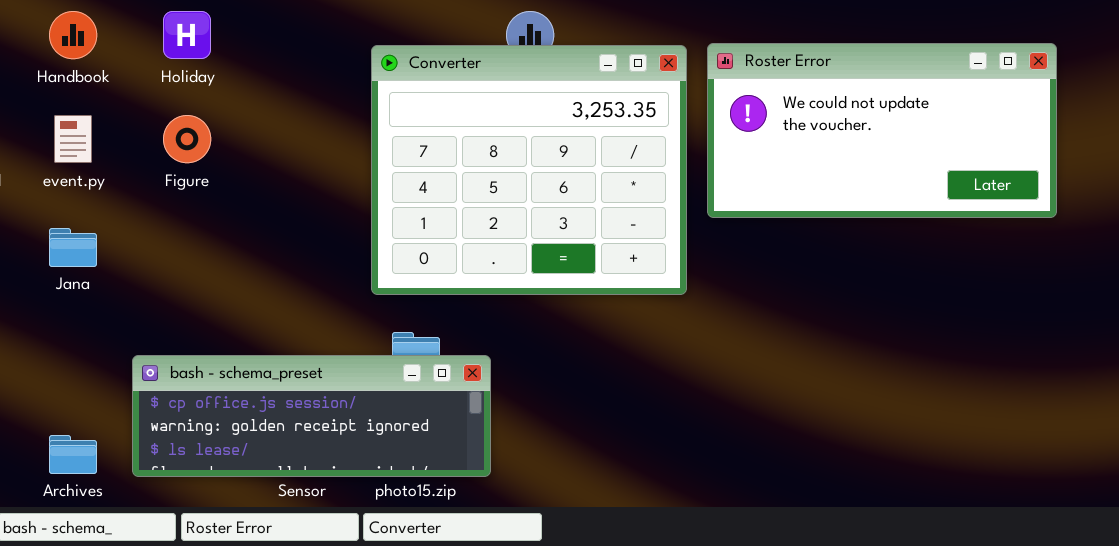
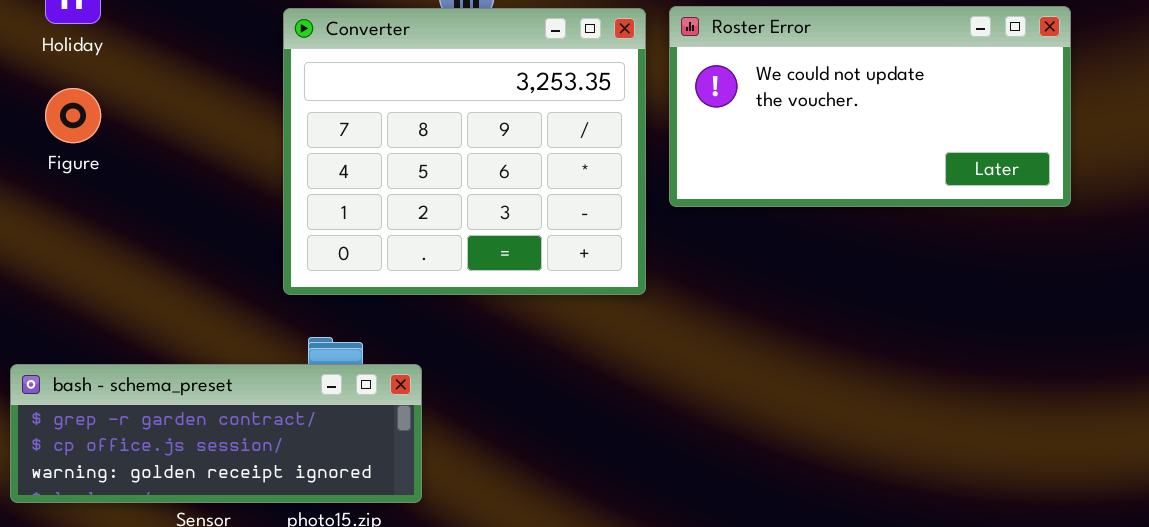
bash - schema_preset: [132,355,491,477] -> [10,364,422,503], scrolled up 1 row

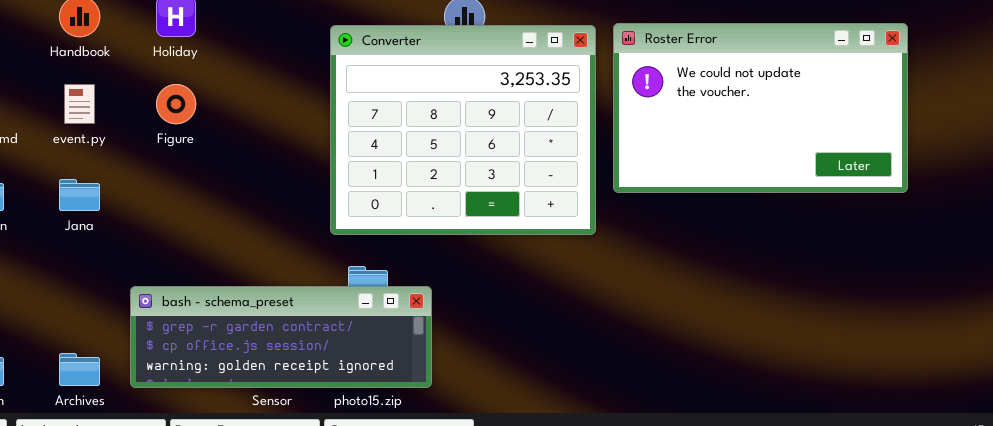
Roster Error: [669,6,1071,207] -> [613,23,908,193], resized

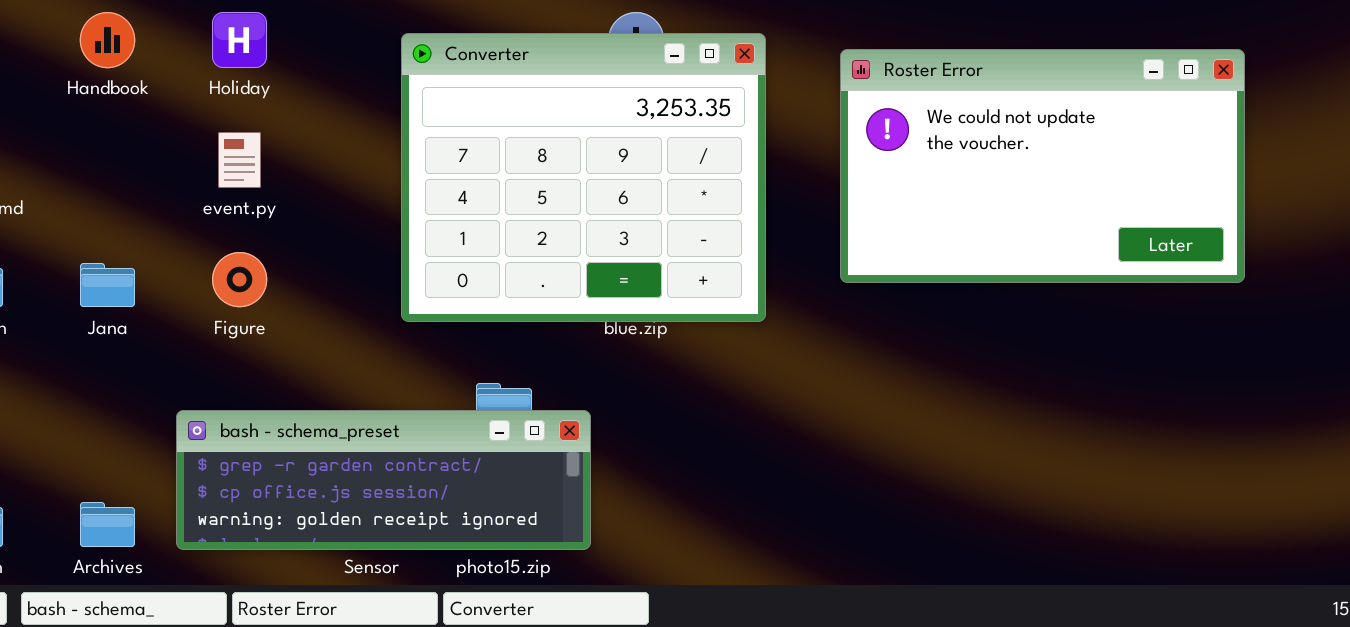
Converter: [330,25,596,235] -> [401,33,766,322], moved
event.py: [64,84,95,124] -> [218,132,261,188], moved
Figure: [156,84,196,124] -> [212,252,267,307], moved

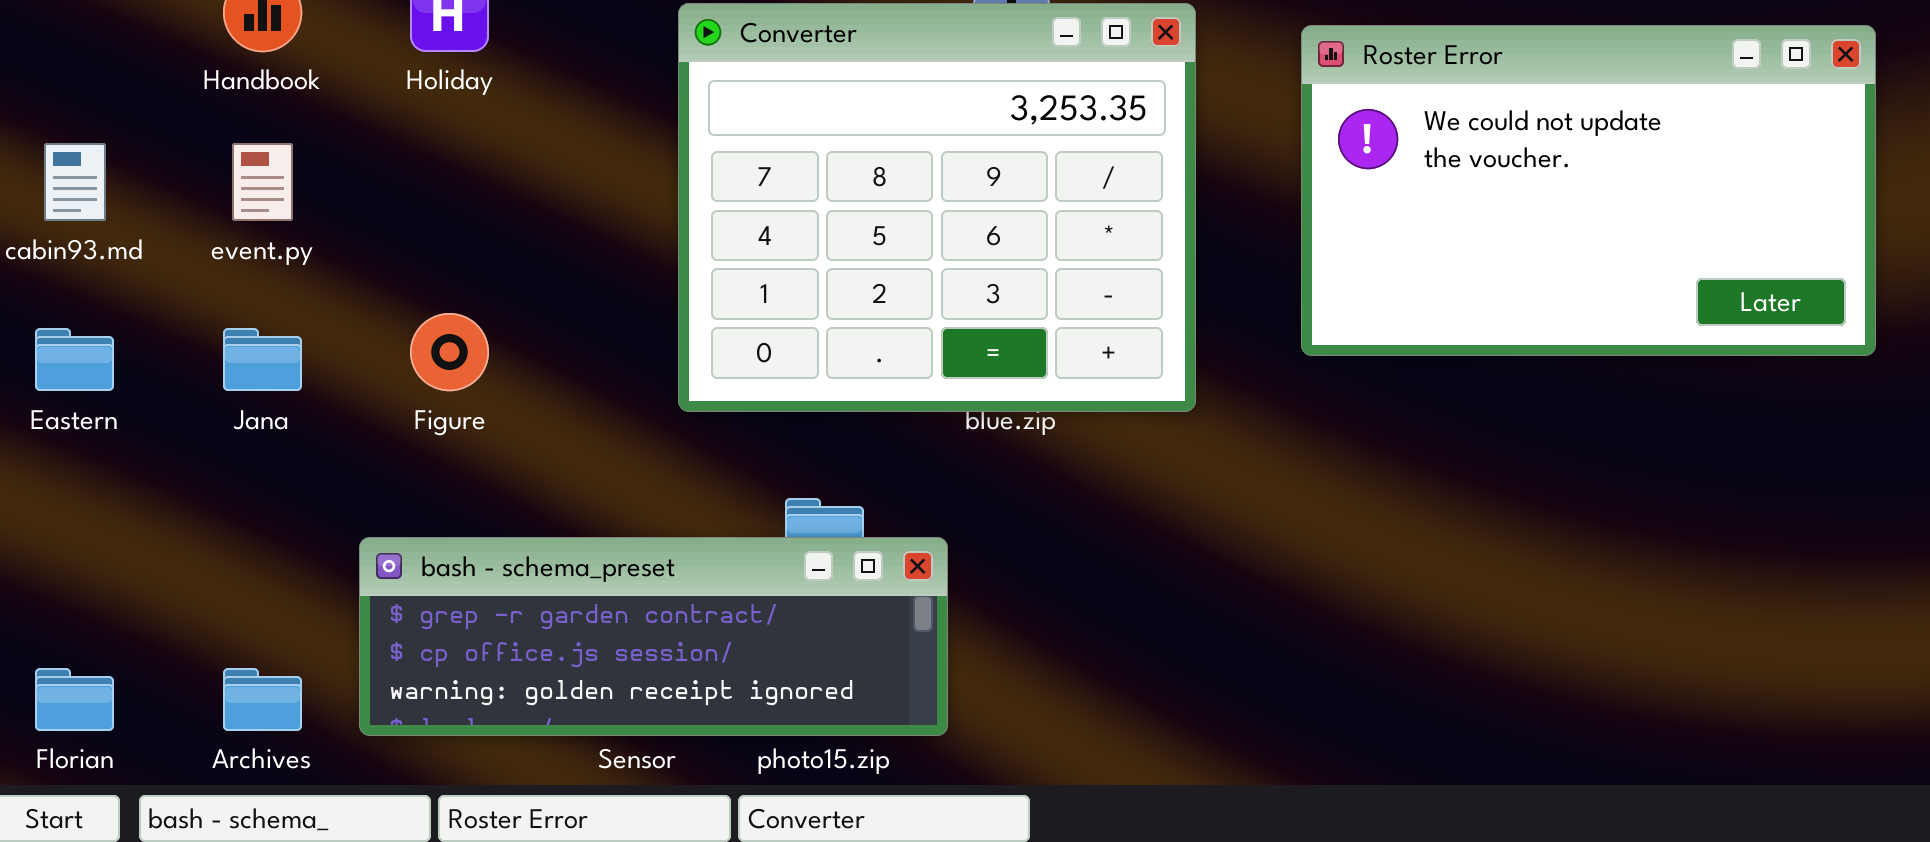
event.py: [218,132,261,188] -> [232,143,293,221], moved

